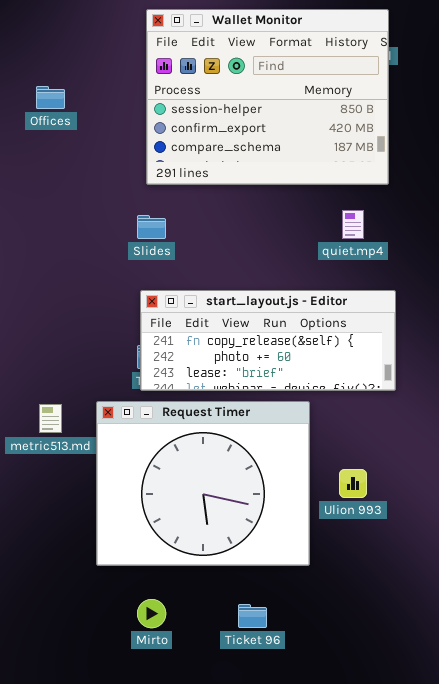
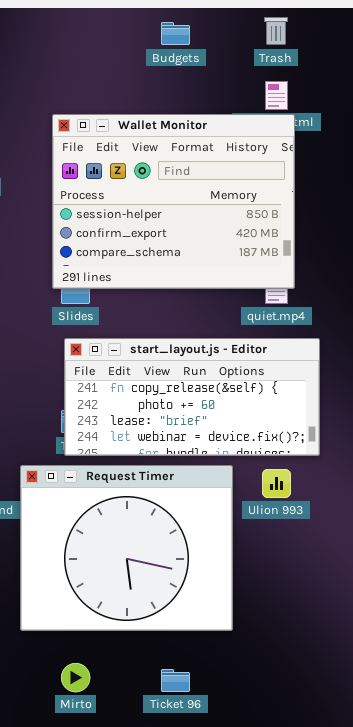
Wallet Monitor: [146,9,389,185] -> [52,114,295,289], moved
start_layout.js - Editor: [140,290,396,391] -> [64,338,320,456], resized
Ulion 993: [339,469,367,498] -> [262,469,291,498], moved

